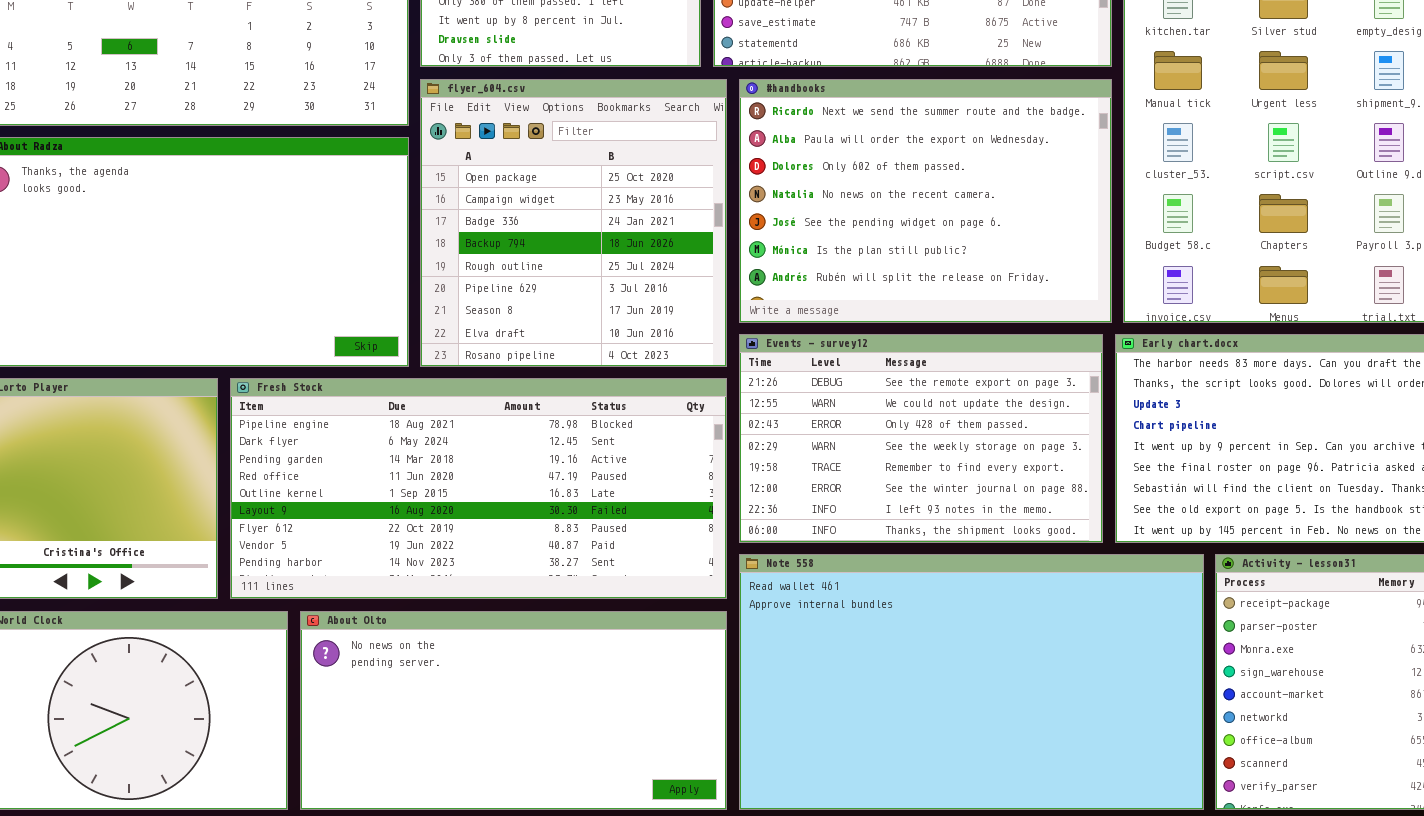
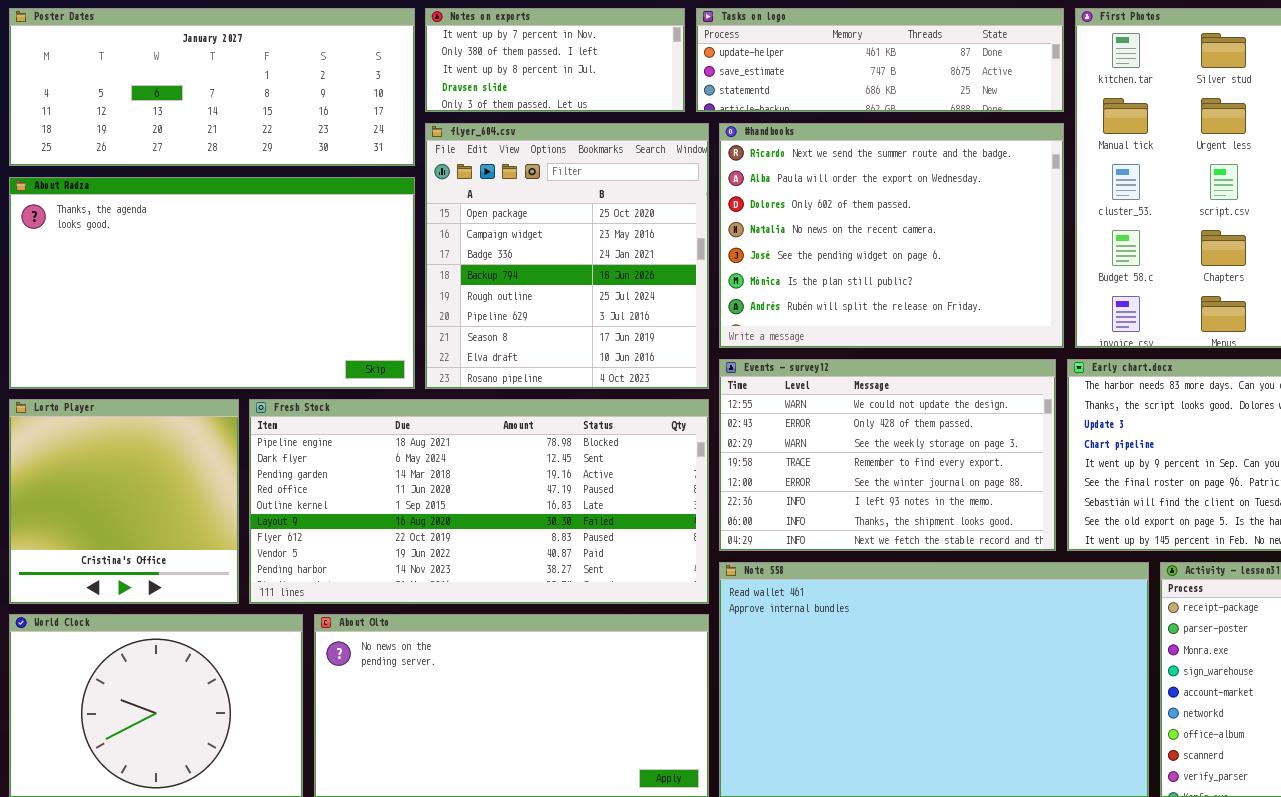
Events - survey12: [739,334,1103,543] -> [719,359,1056,551], scrolled down 1 row

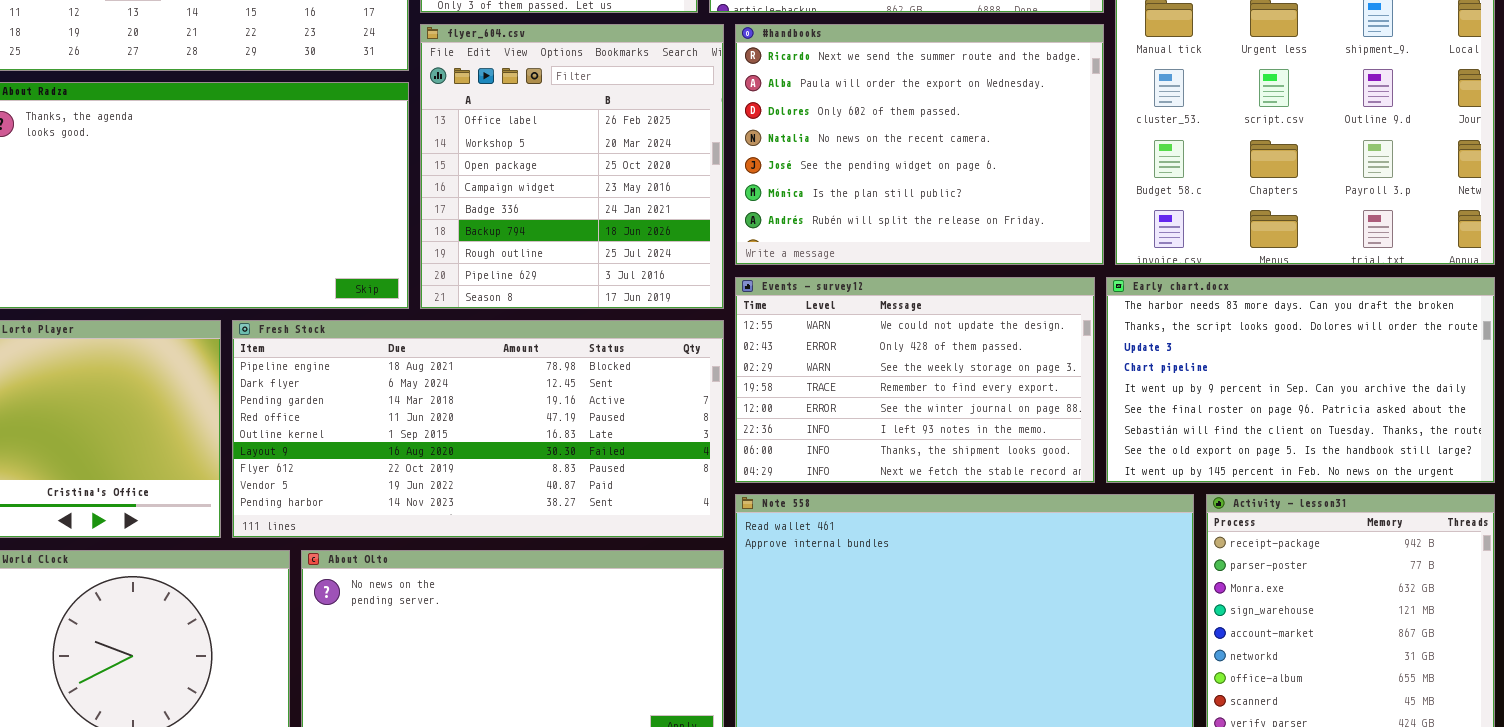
flyer_604.csv: [425,123,709,389] -> [420,24,724,309], scrolled up 2 rows

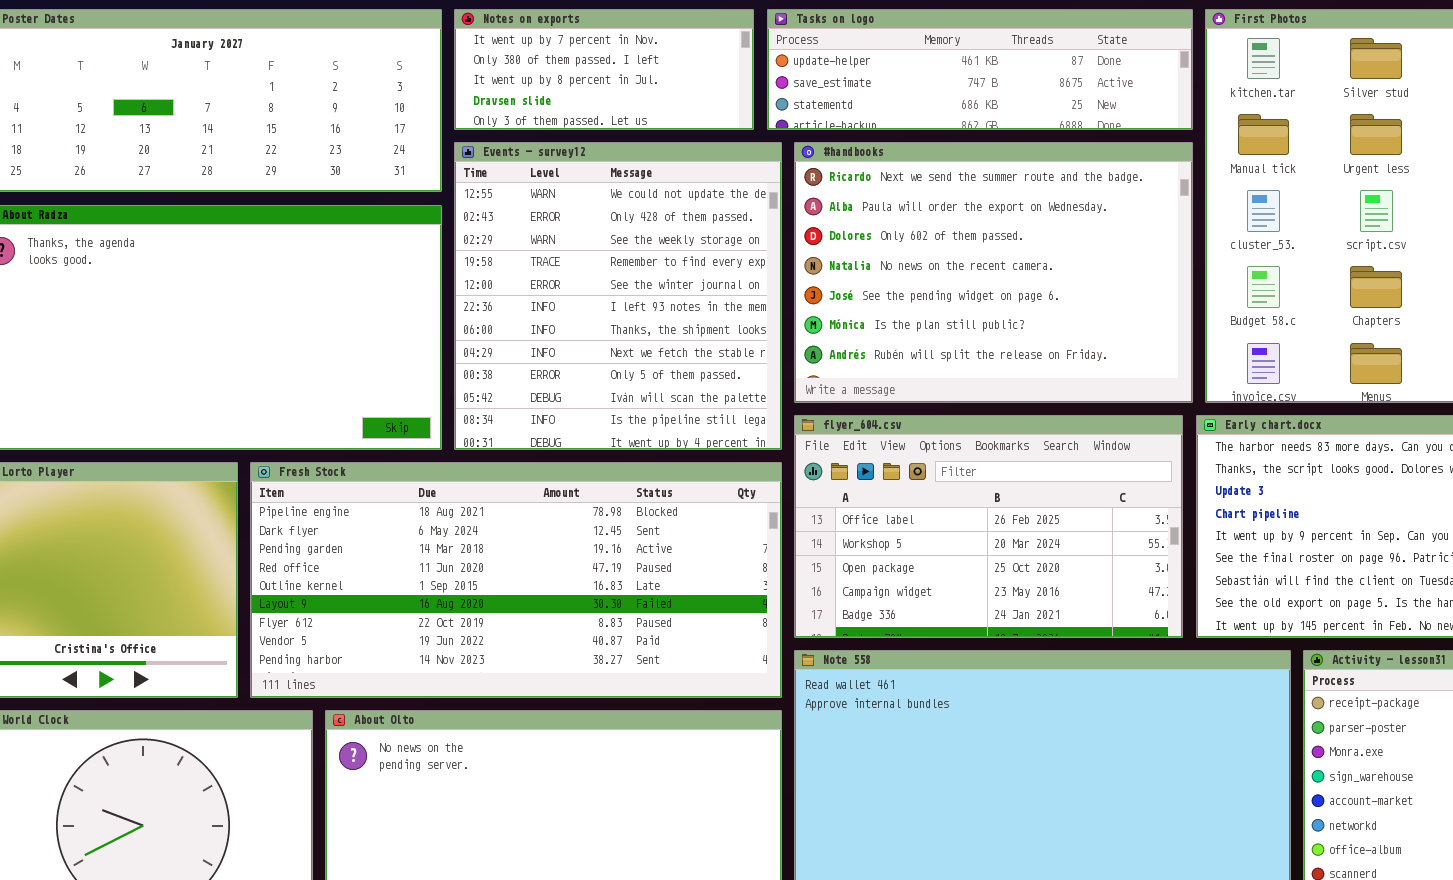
flyer_604.csv: [420,24,724,309] -> [794,415,1183,638], moved, resized
Events - survey12: [735,277,1095,483] -> [454,142,782,450], moved, resized

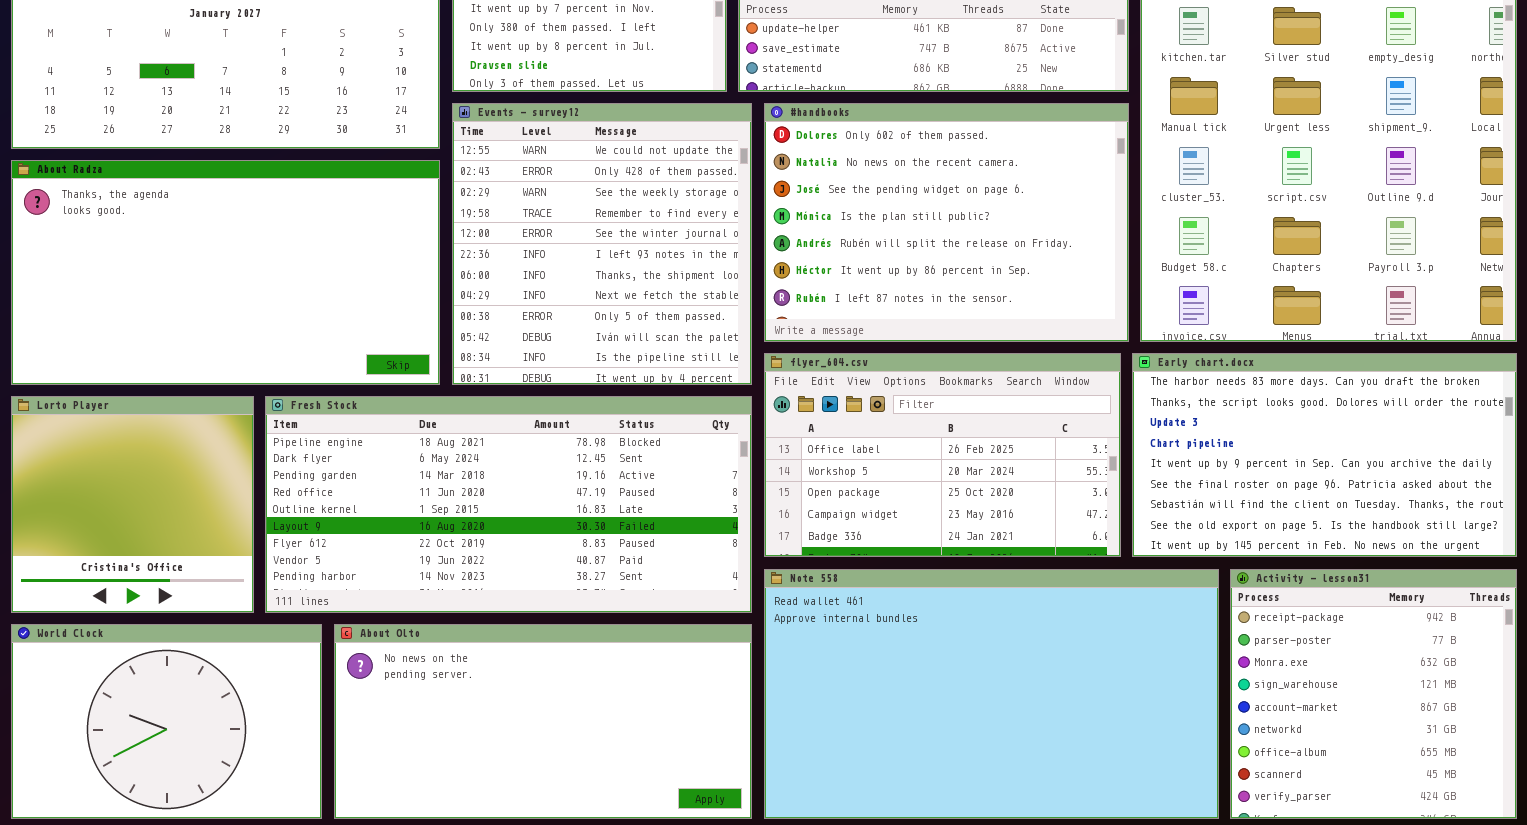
#handbooks: [794,142,1193,403] -> [764,103,1129,342], scrolled down 2 rows

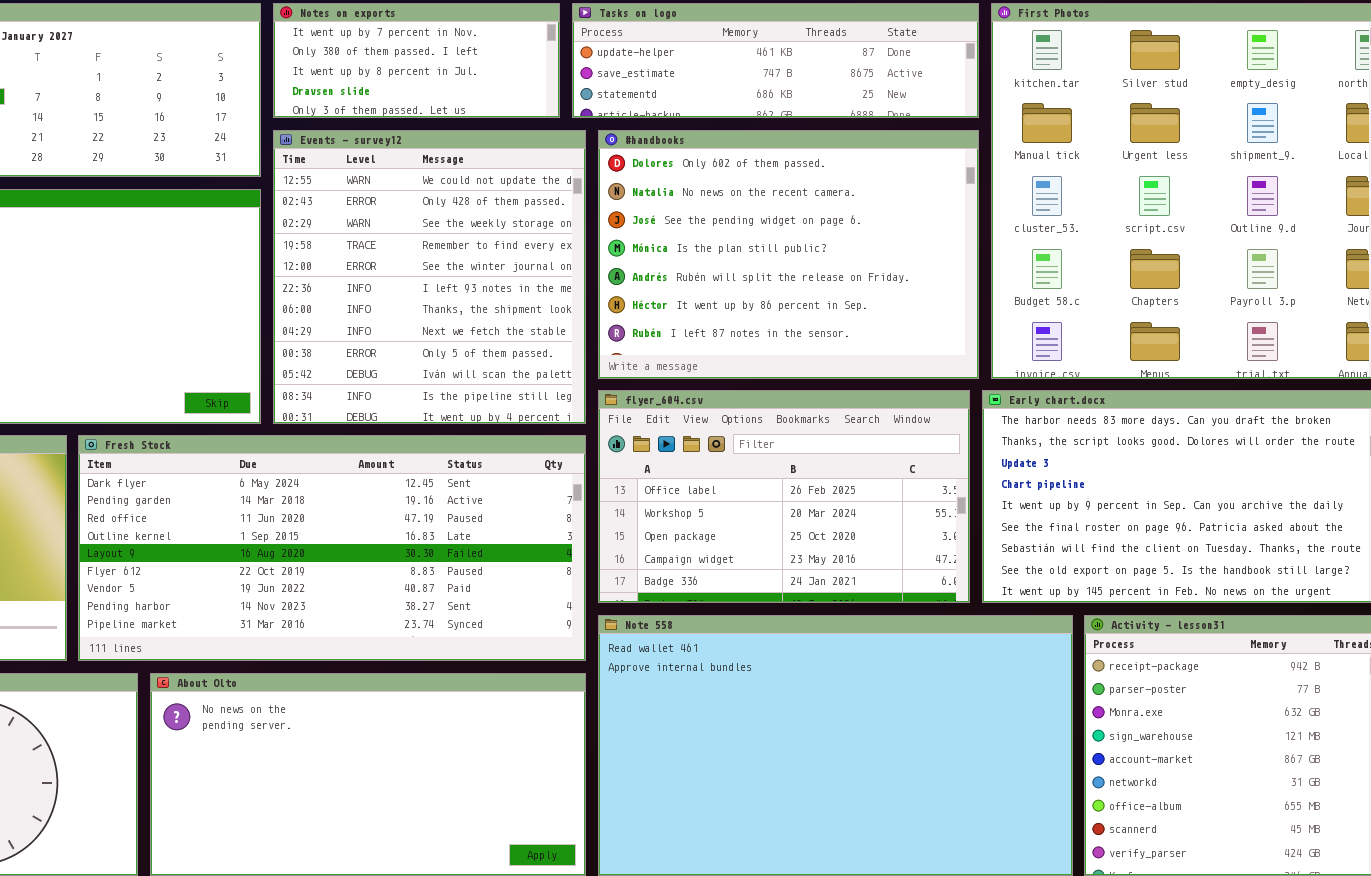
Fresh Stock: [265,396,752,613] -> [78,435,586,661], scrolled down 1 row

